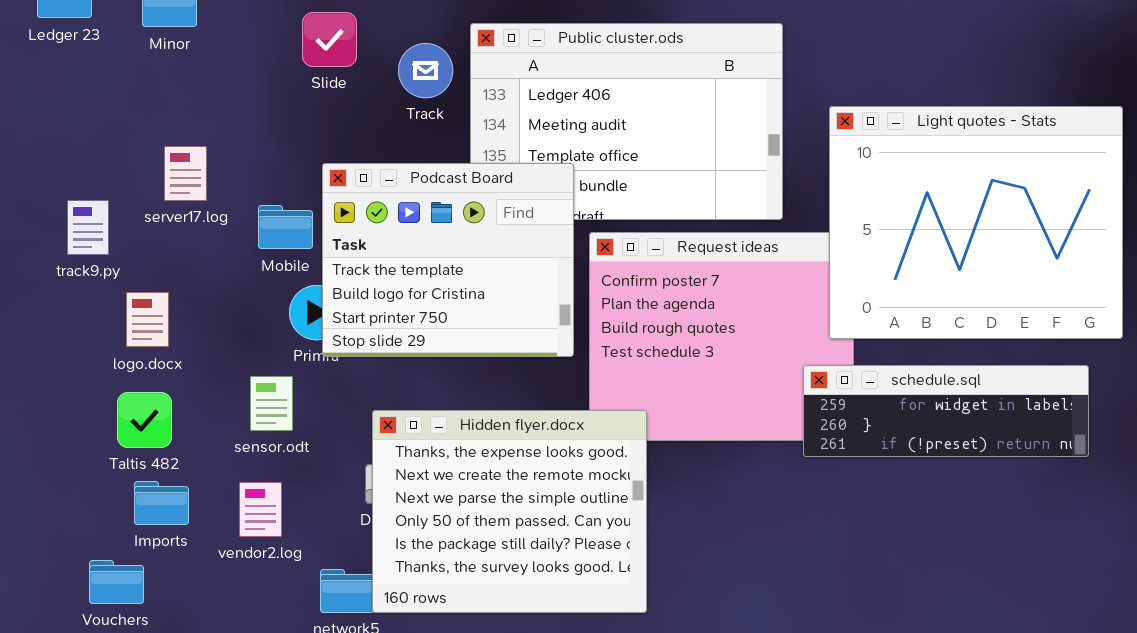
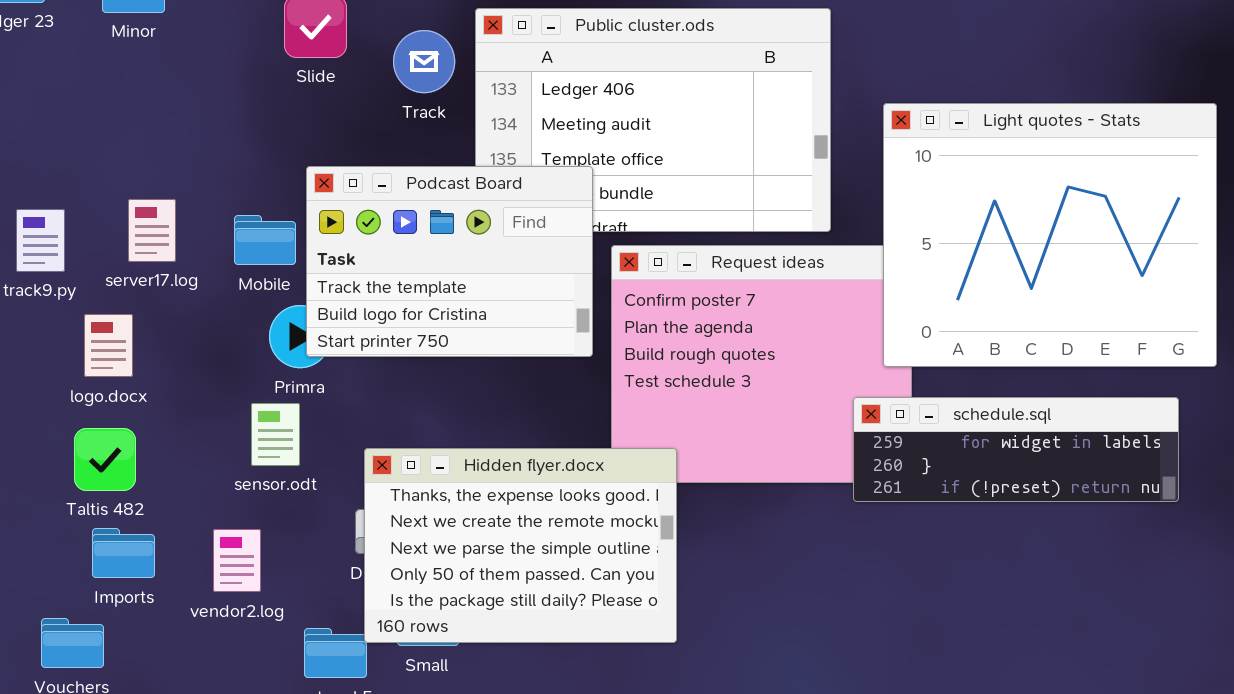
server17.log: [164,146,207,201] -> [128,199,176,262], moved
Podcast Board: [322,163,574,357] -> [306,166,593,357], resized
sensor.odt: [250,376,293,431] -> [251,403,300,466], moved
Hidden flyer.docx: [372,410,647,613] -> [364,448,677,643], resized

